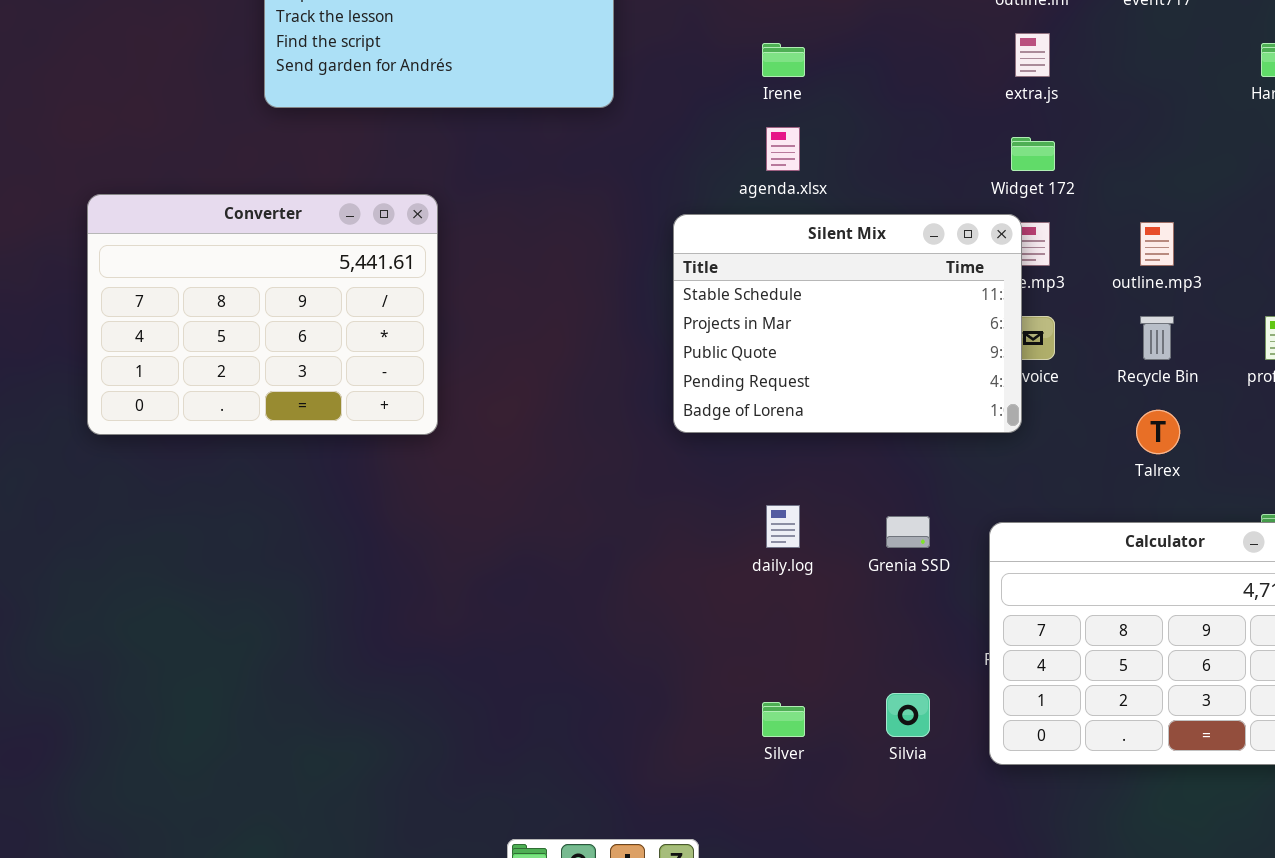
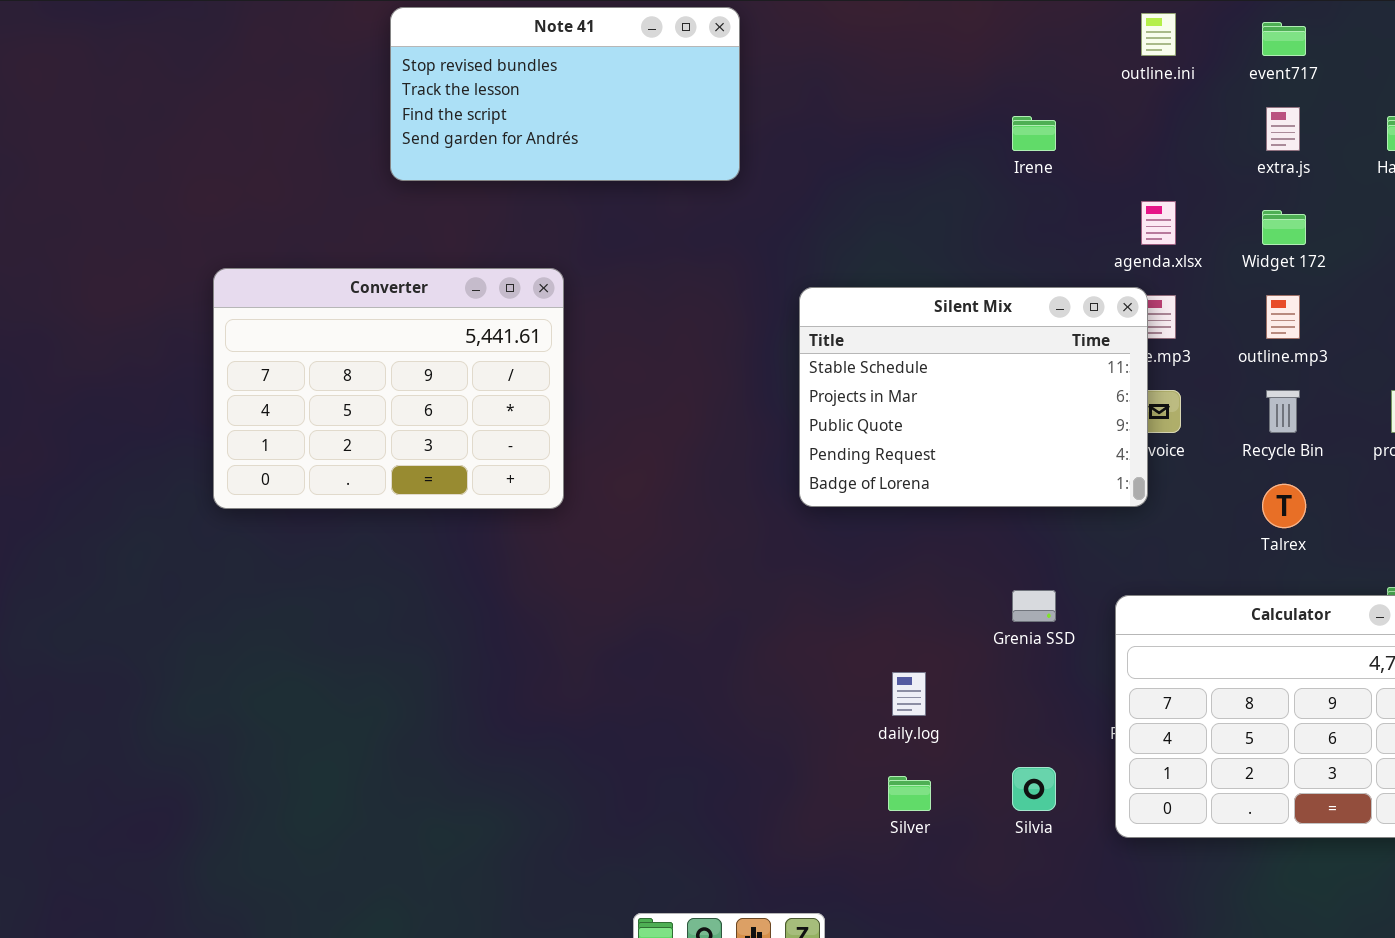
extra.js: [1015,33,1050,77] -> [1266,107,1300,151], moved
Irene: [762,43,805,77] -> [1012,116,1056,151], moved
agenda.xlsx: [766,127,800,171] -> [1141,201,1176,245], moved
Widget 172: [1011,137,1055,171] -> [1262,210,1306,245], moved
daily.log: [766,505,800,548] -> [892,672,926,716], moved

